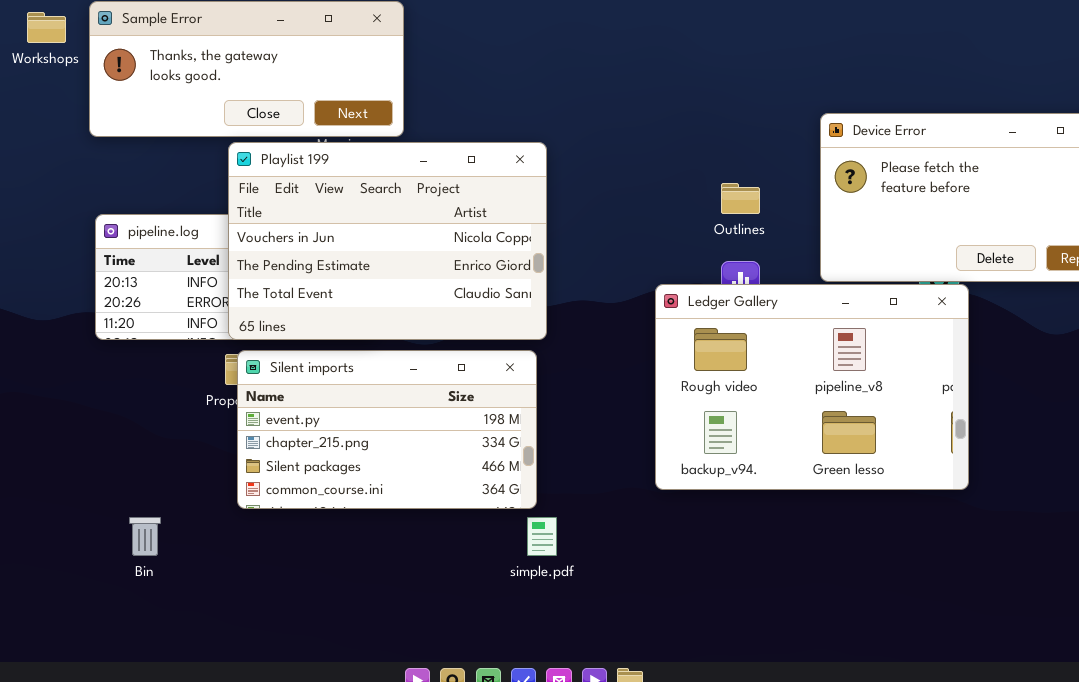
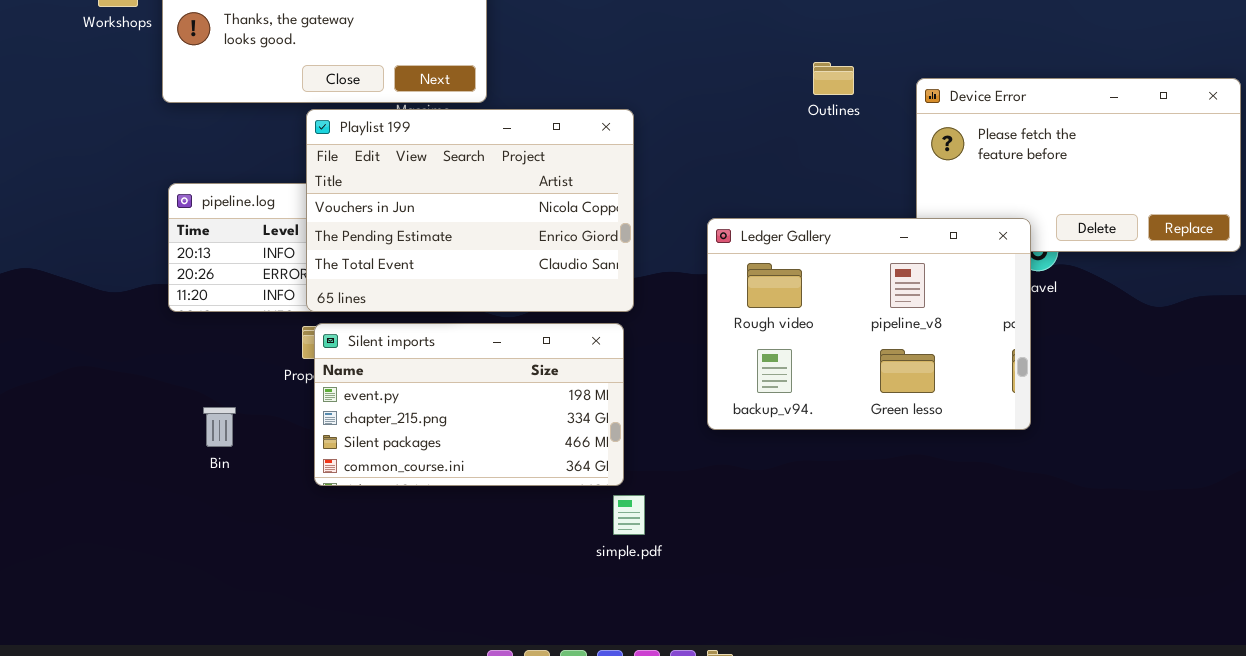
Outlines: [721,183,760,214] -> [813,62,854,95], moved
Ledger Gallery: [655,284,969,490] -> [707,218,1031,430], moved
Bin: [129,517,161,556] -> [203,407,236,447], moved

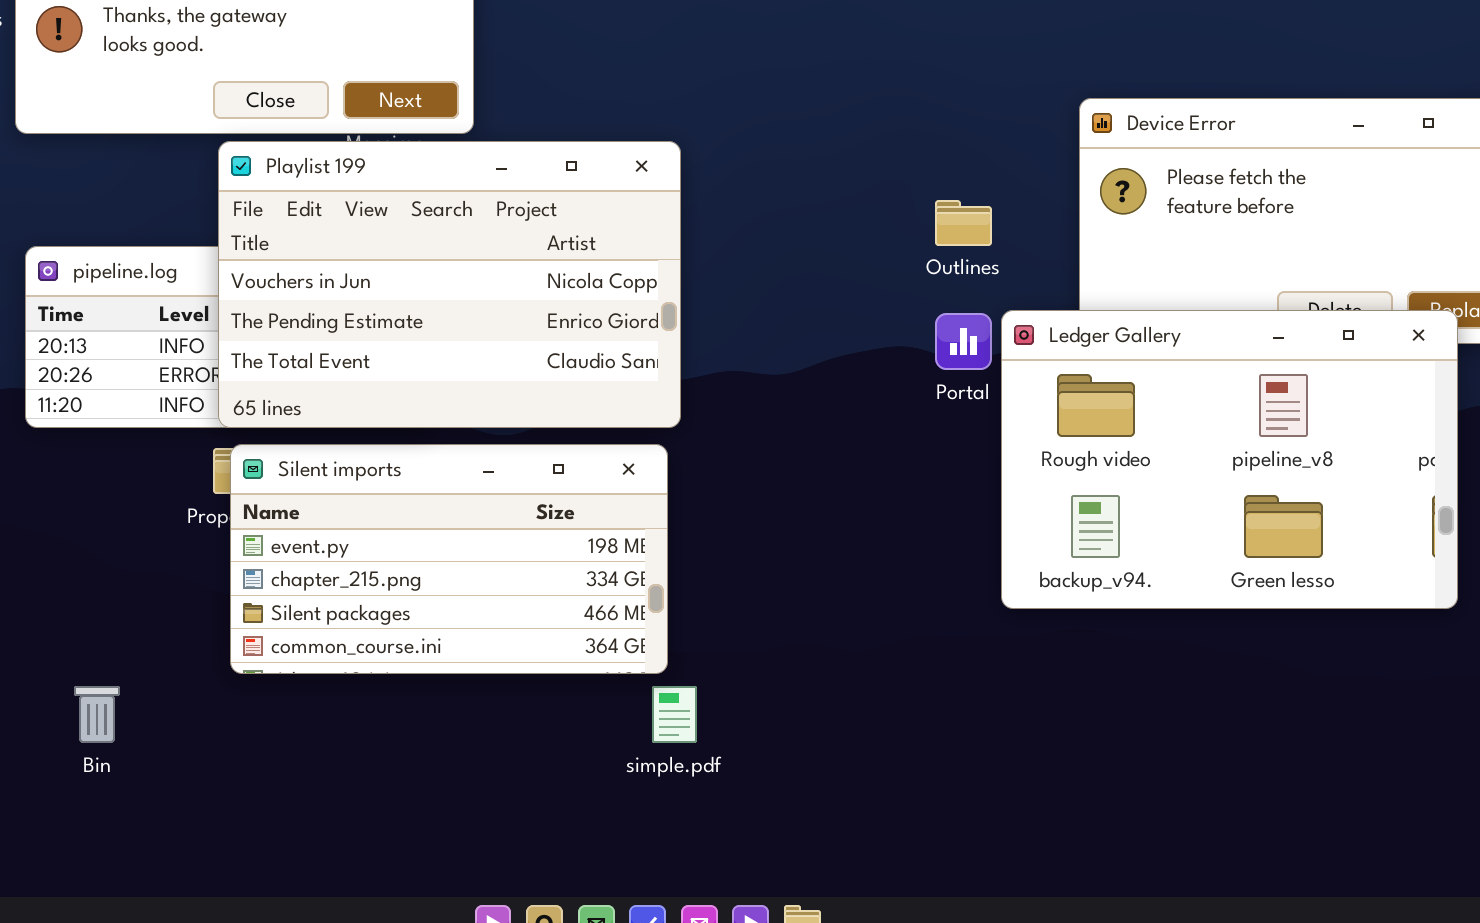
Outlines: [813,62,854,95] -> [935,200,992,246], moved
Ledger Gallery: [707,218,1031,430] -> [1001,310,1458,609], moved
Bin: [203,407,236,447] -> [74,686,120,743], moved

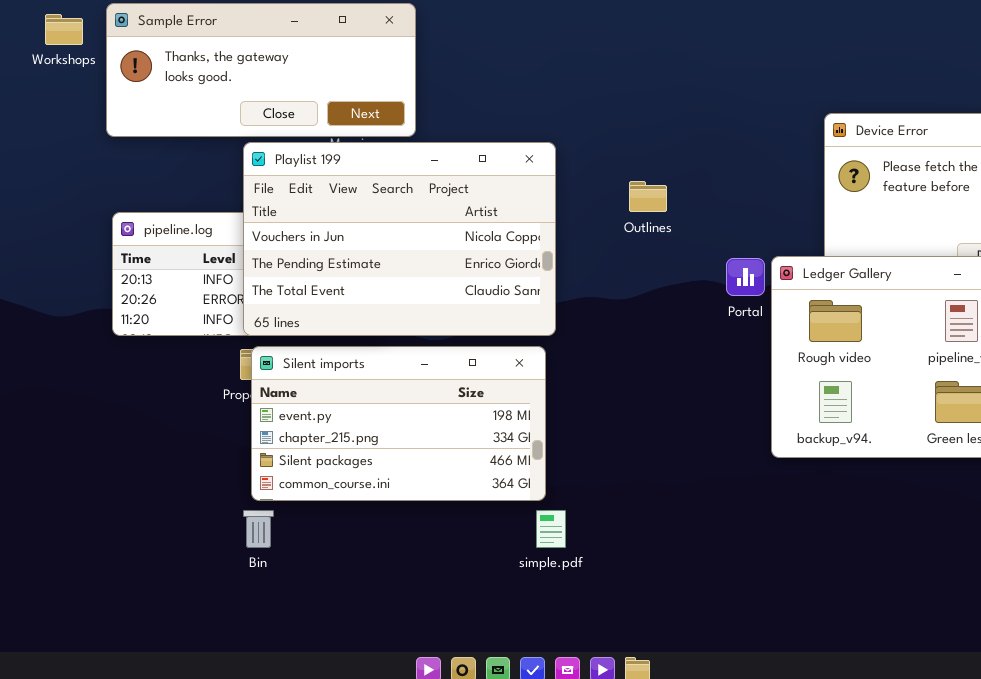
Outlines: [935,200,992,246] -> [629,181,667,212], moved
Bin: [74,686,120,743] -> [243,510,274,548], moved

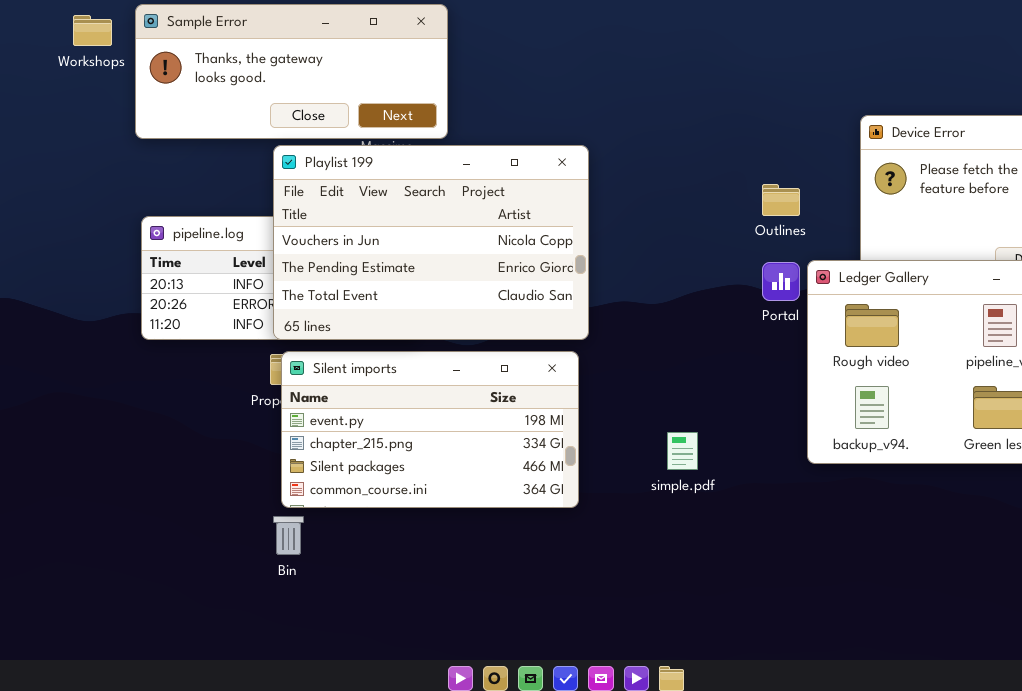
Outlines: [629,181,667,212] -> [762,184,800,216], moved
simple.pdf: [536,510,566,548] -> [667,432,698,470], moved

